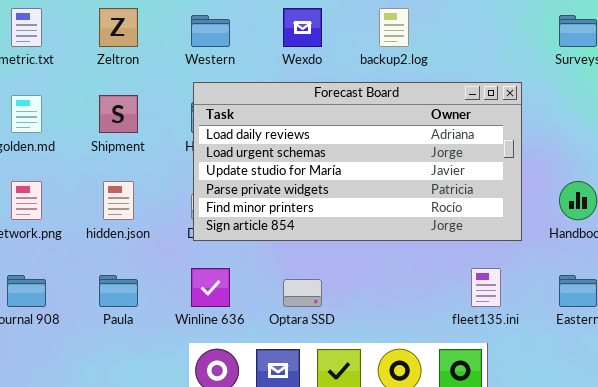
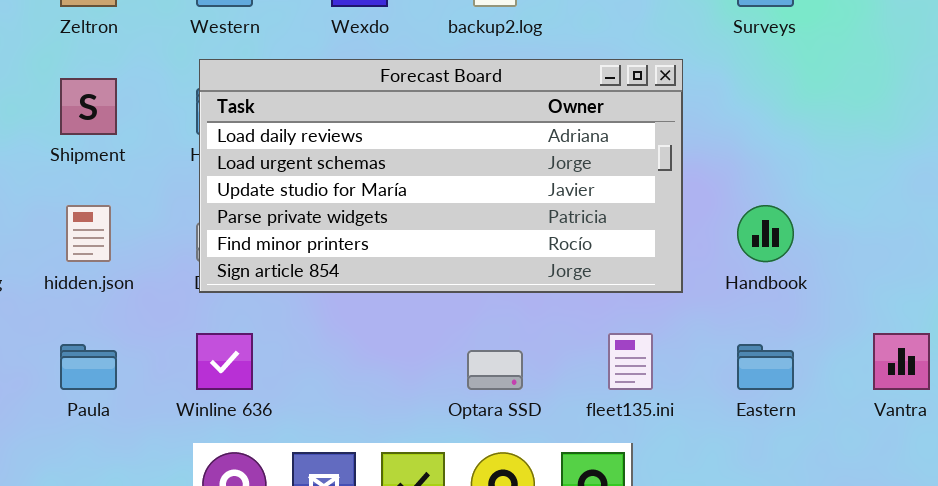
Optara SSD: [283,279,322,307] -> [467,350,523,390], moved

